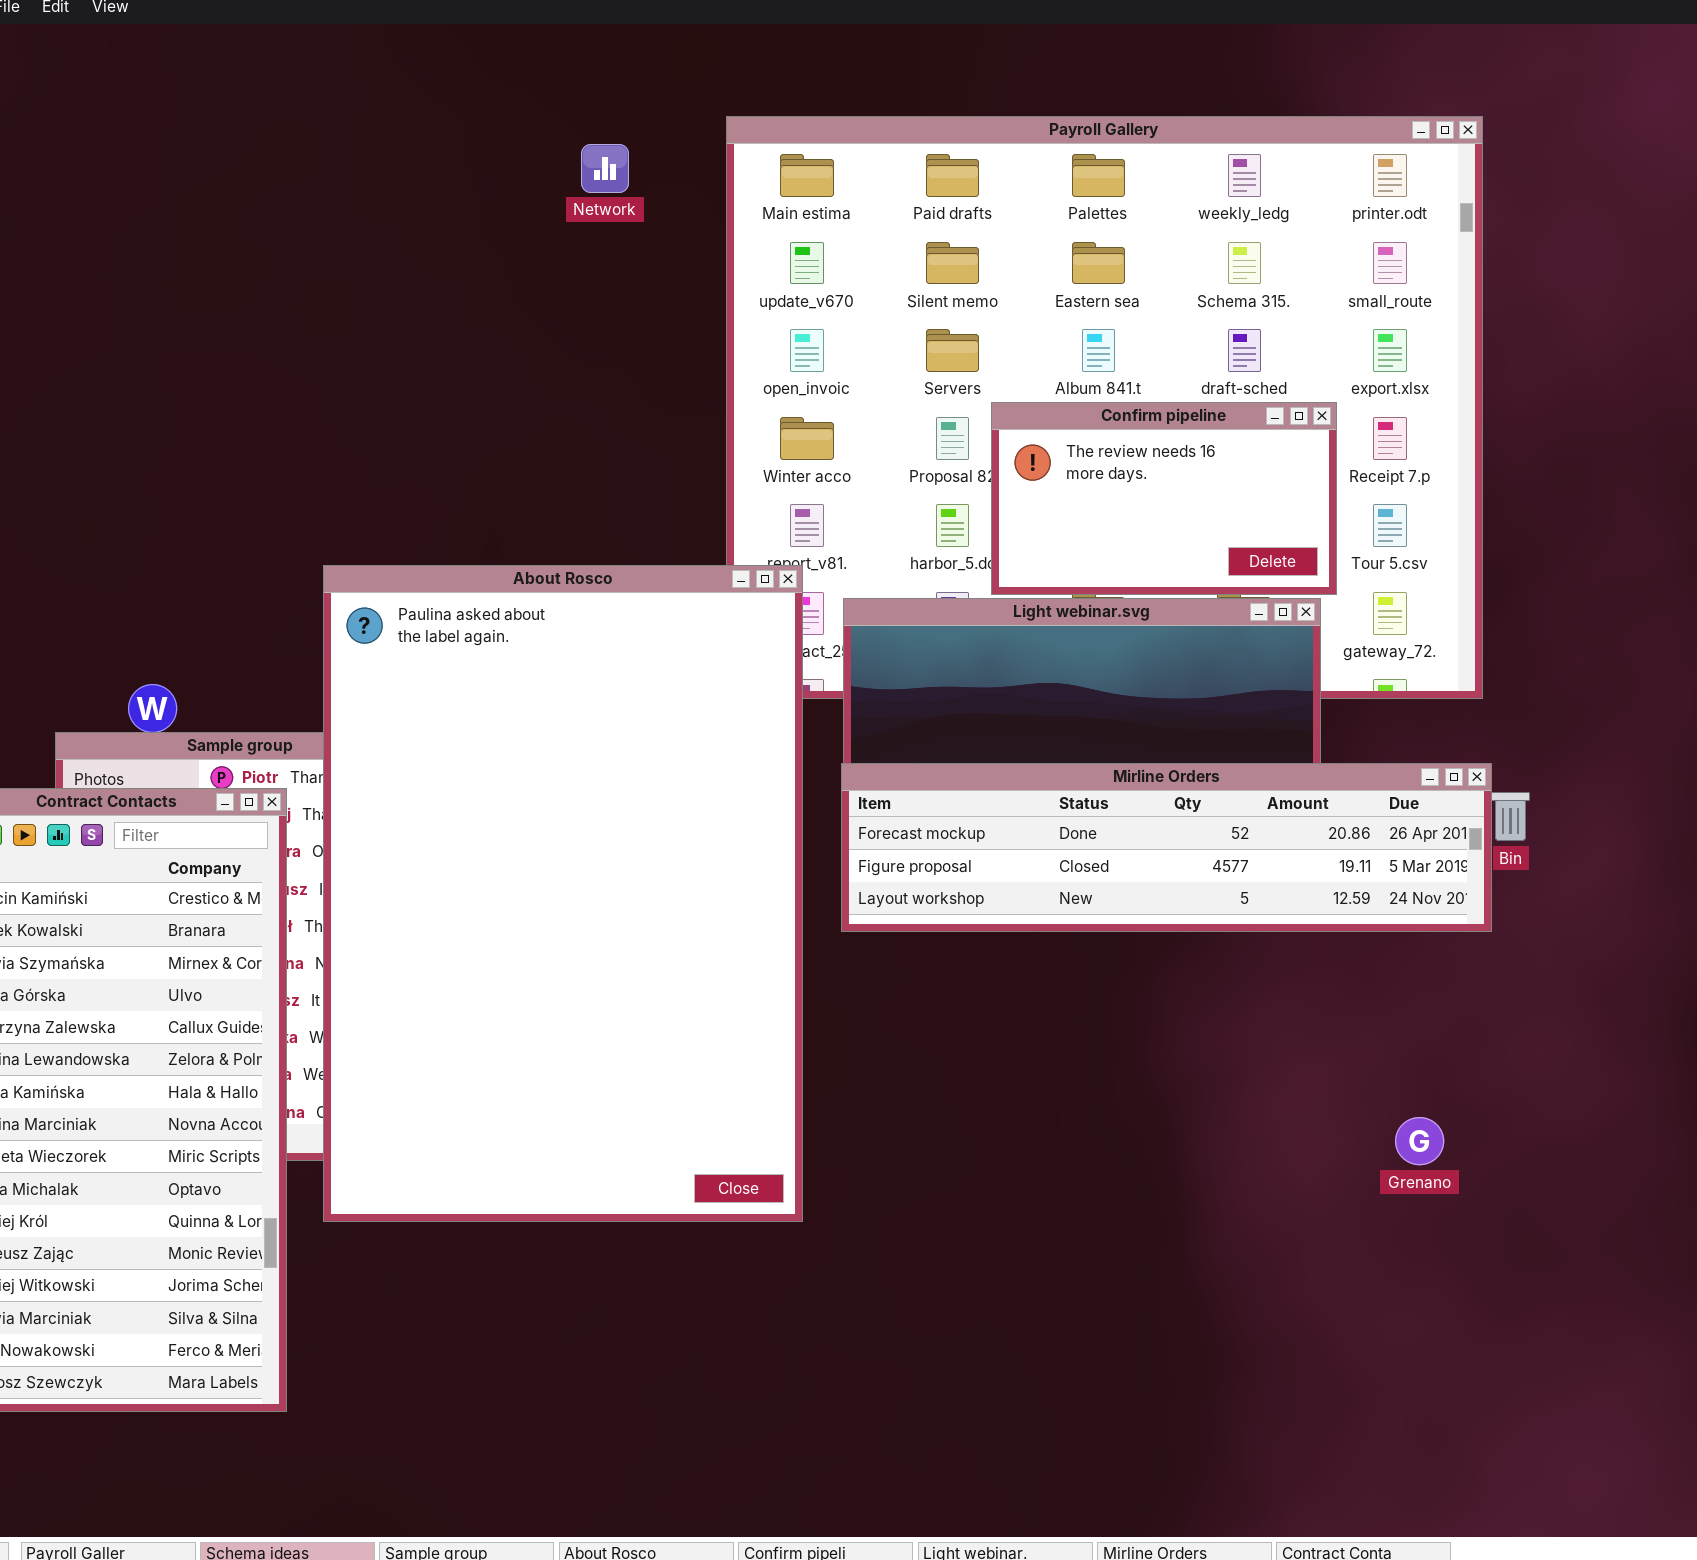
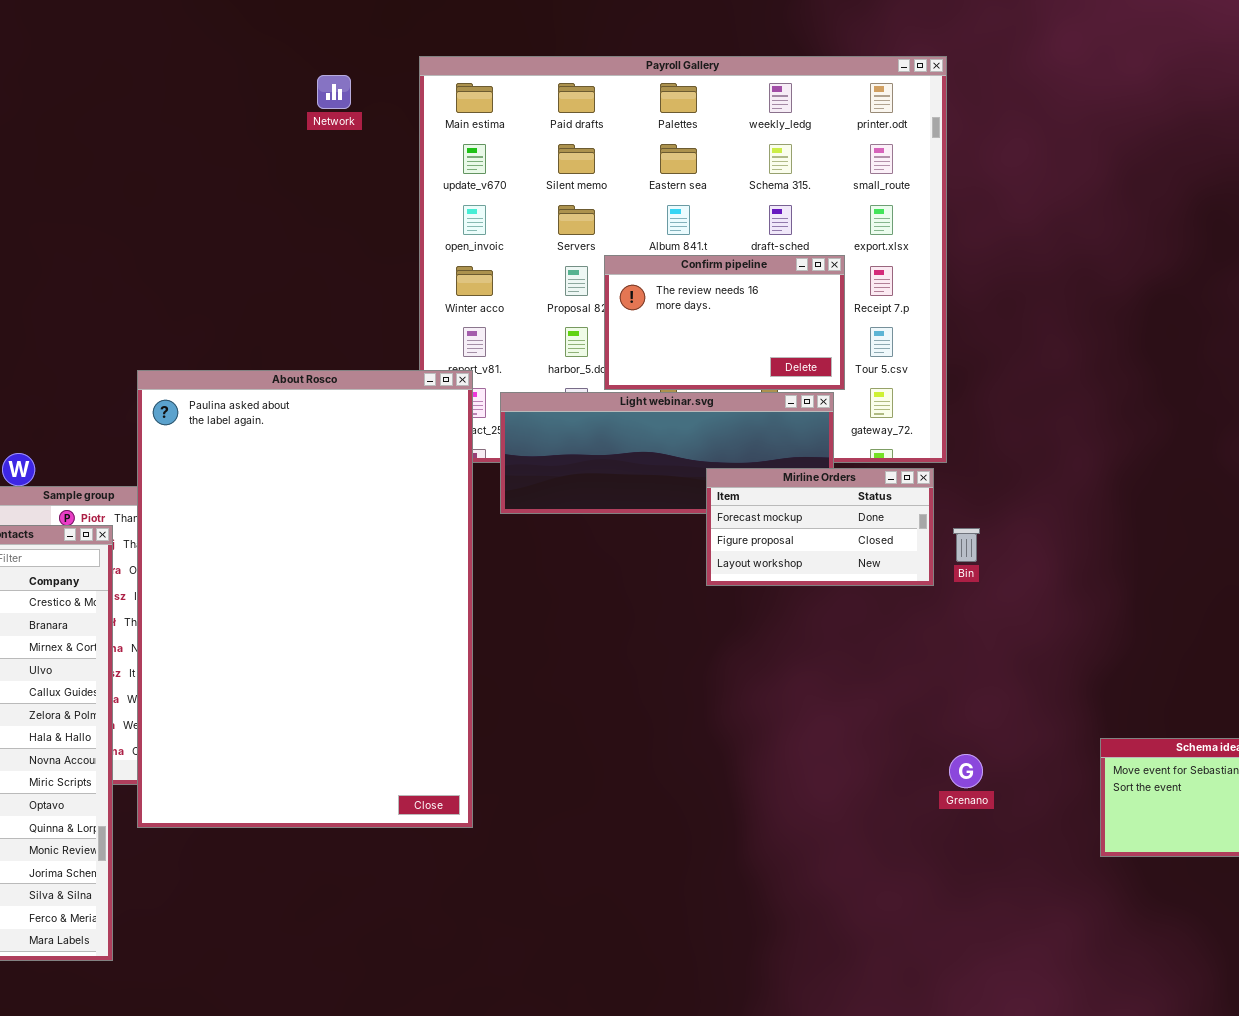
Mirline Orders: [841,763,1492,932] -> [706,468,934,586], moved, resized
Grenano: [1395,1117,1444,1165] -> [949,754,983,788], moved

